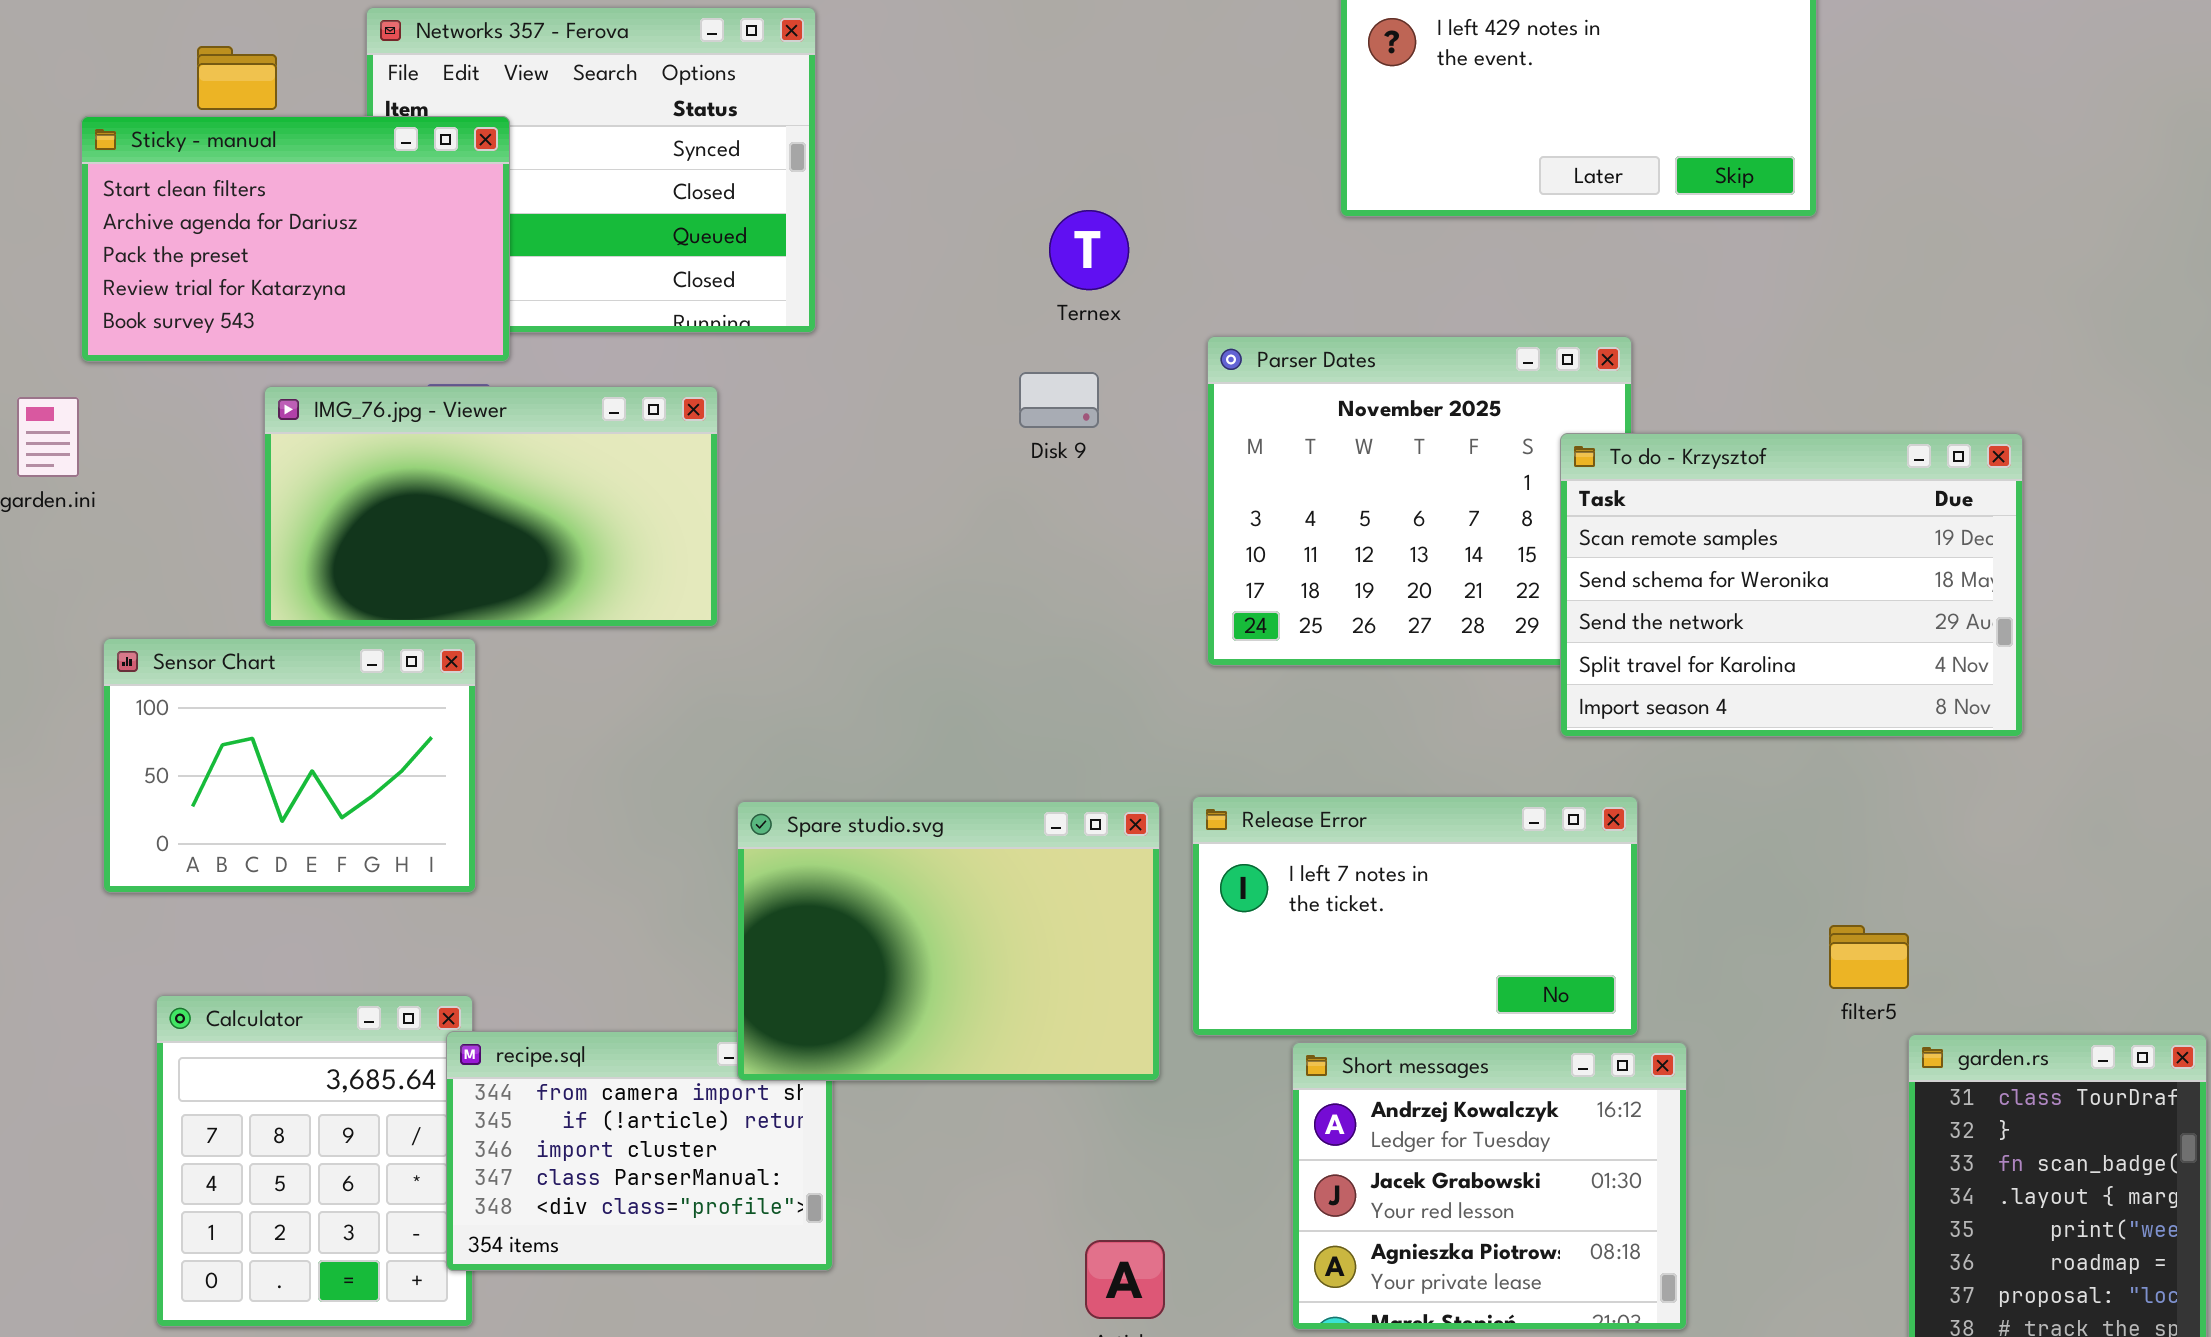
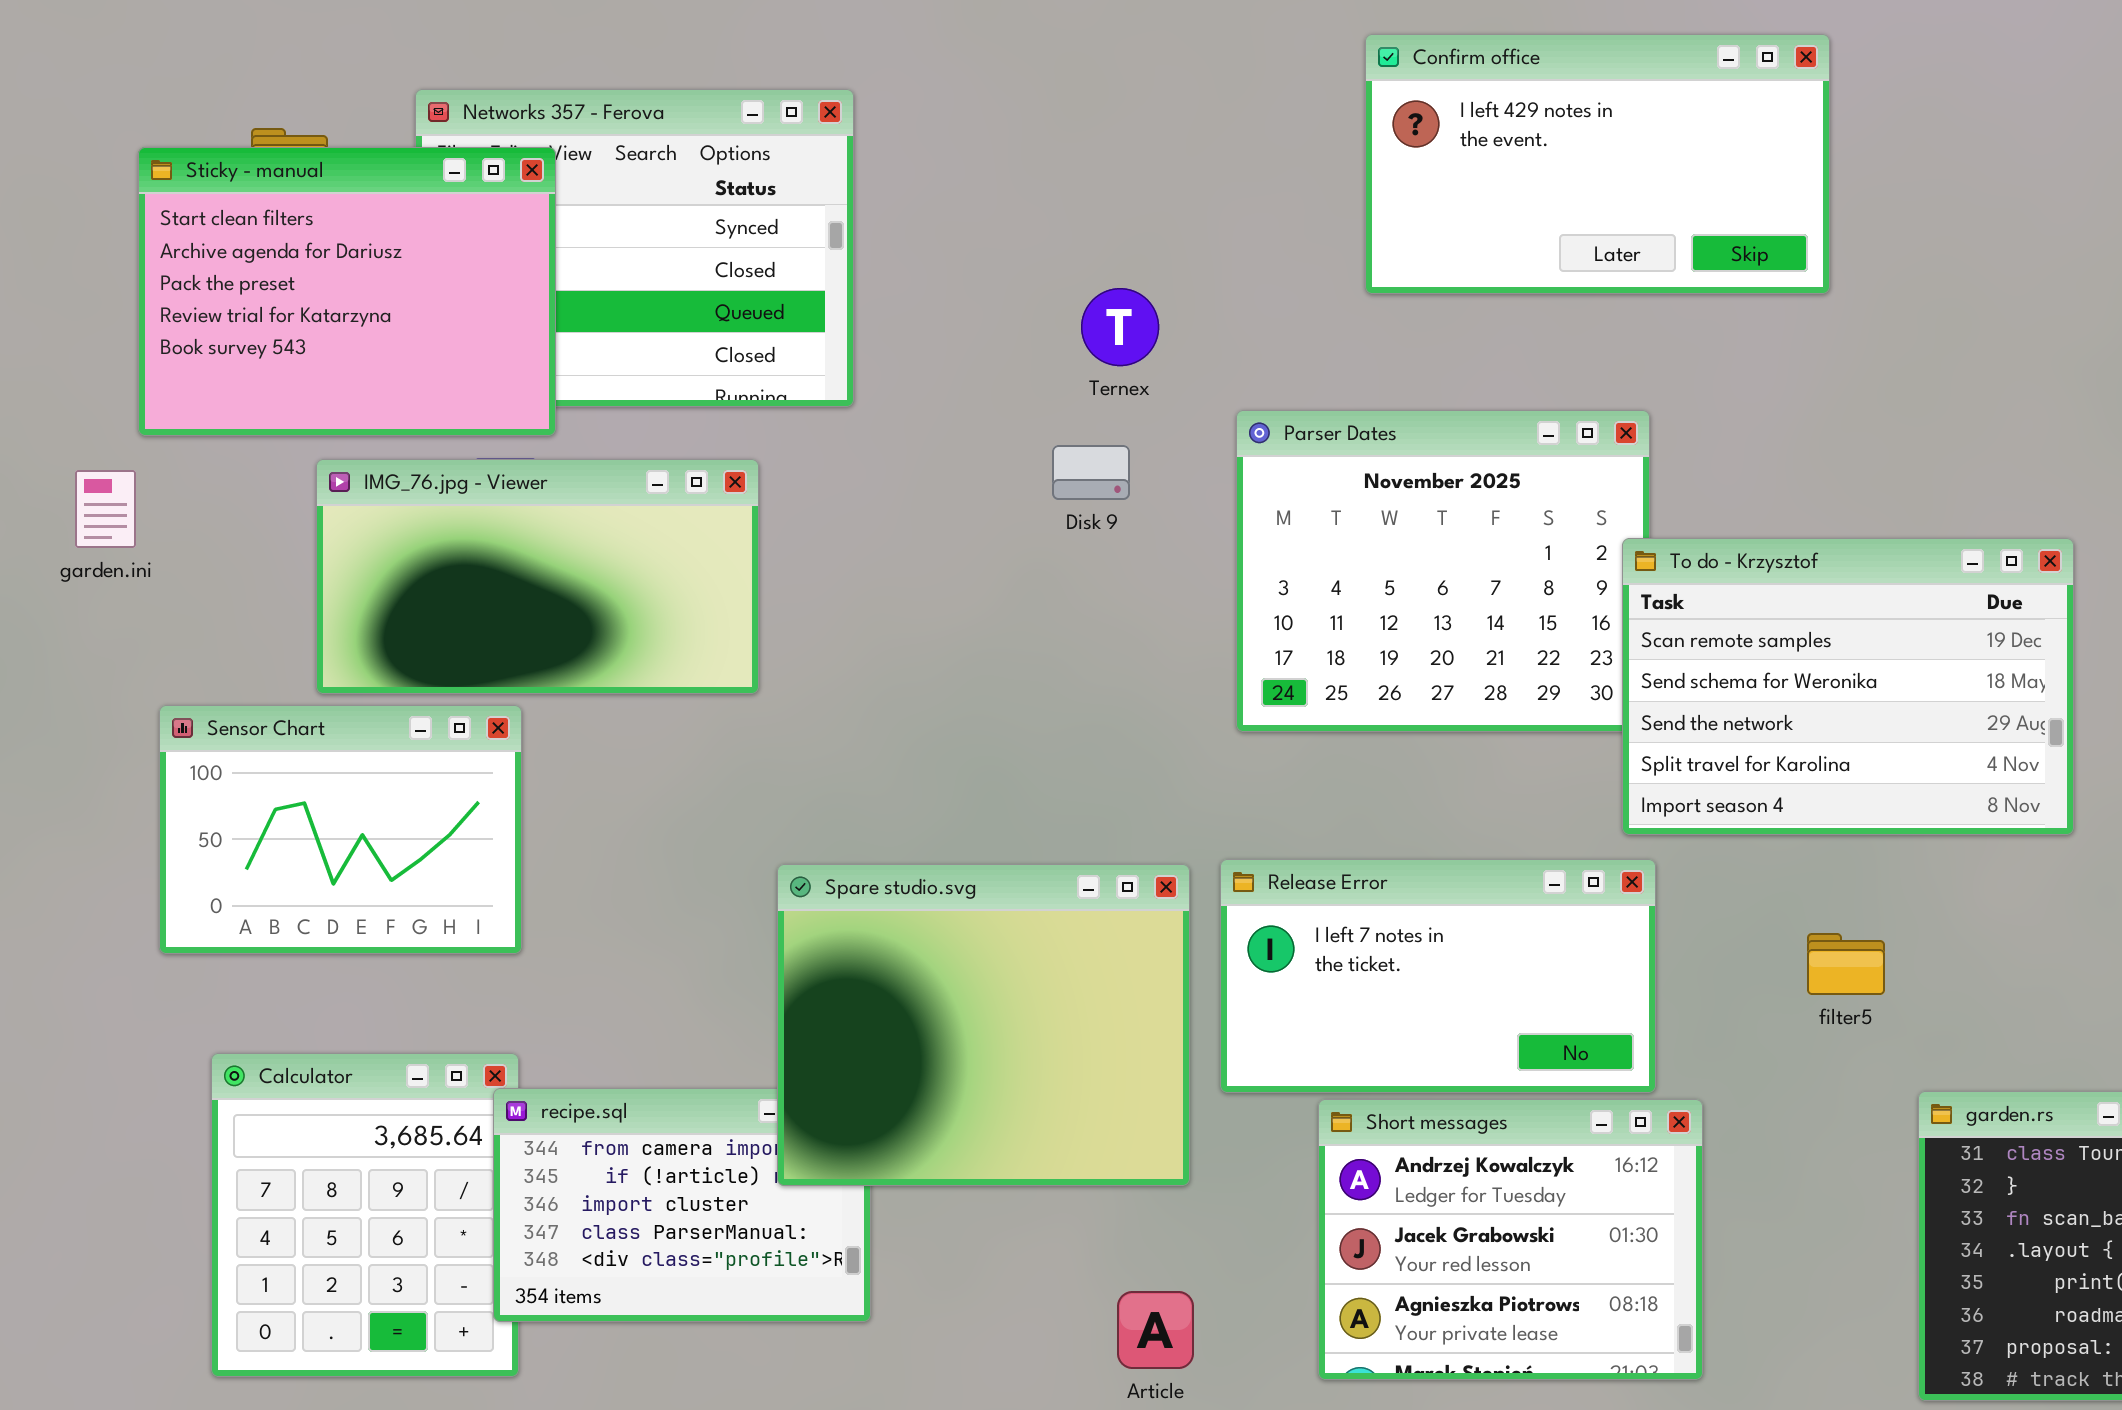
Sticky - manual: [81,116,510,362] -> [138,147,556,436], resized
To do - Krzysztof: [1560,433,2023,737] -> [1622,538,2074,835], moved
Spare studio.svg: [737,801,1160,1081] -> [777,864,1190,1186], resized
filter5: [1829,925,1909,989] -> [1807,933,1885,995], moved

